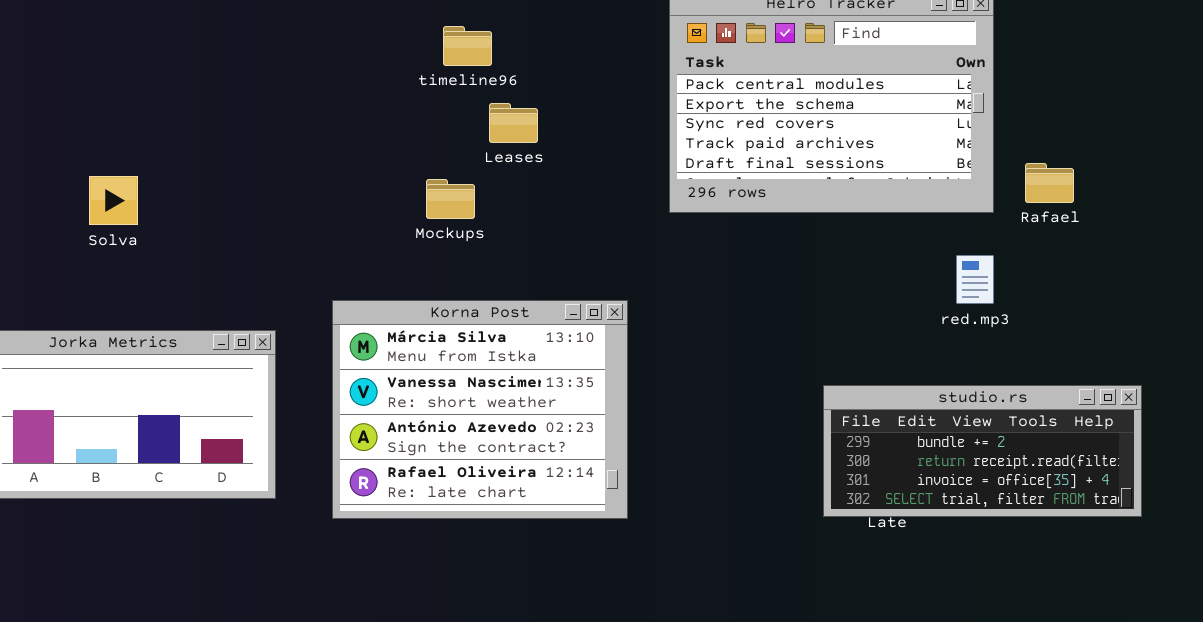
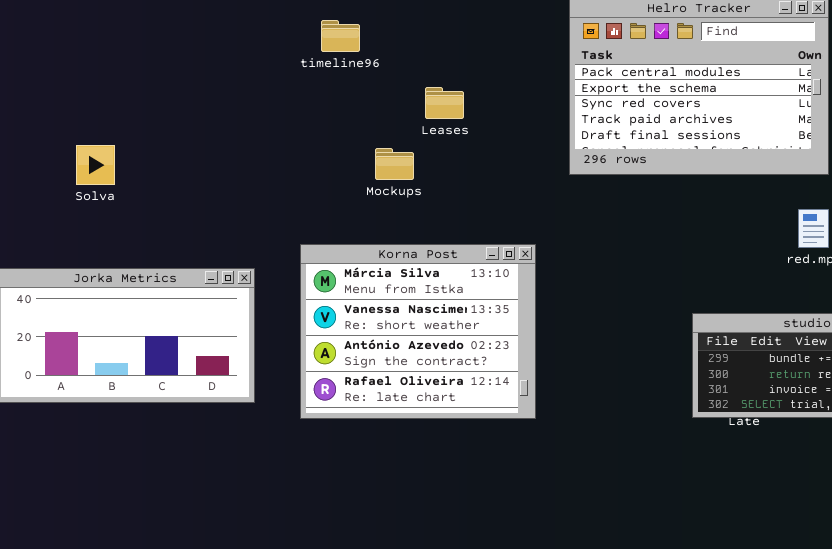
timeline96: [443,26,492,66] -> [321,20,360,52], moved
Solva: [89,176,138,225] -> [76,145,115,185], moved

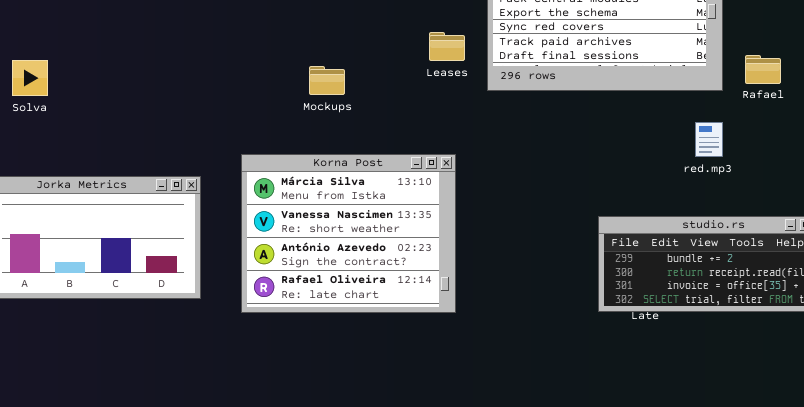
Leases: [425,87,464,119] -> [429,32,465,61], moved
Solva: [76,145,115,185] -> [12,60,48,96], moved

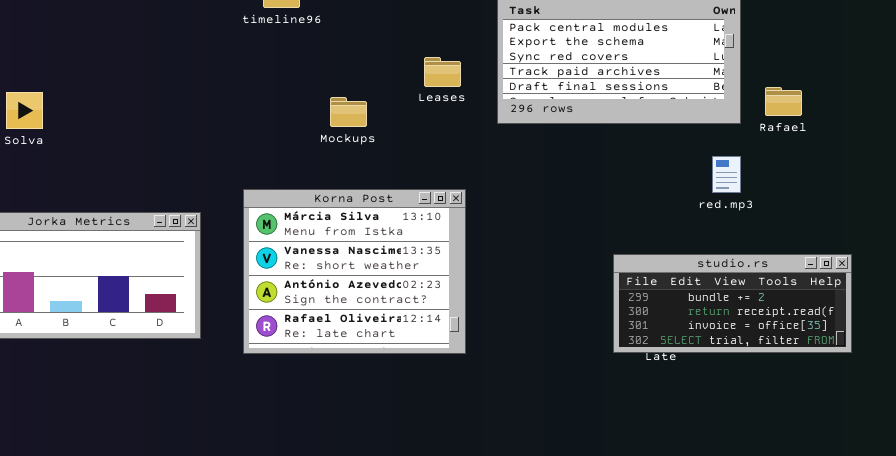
Leases: [429,32,465,61] -> [424,57,461,87], moved
Mockups: [309,66,345,95] -> [330,97,367,127], moved

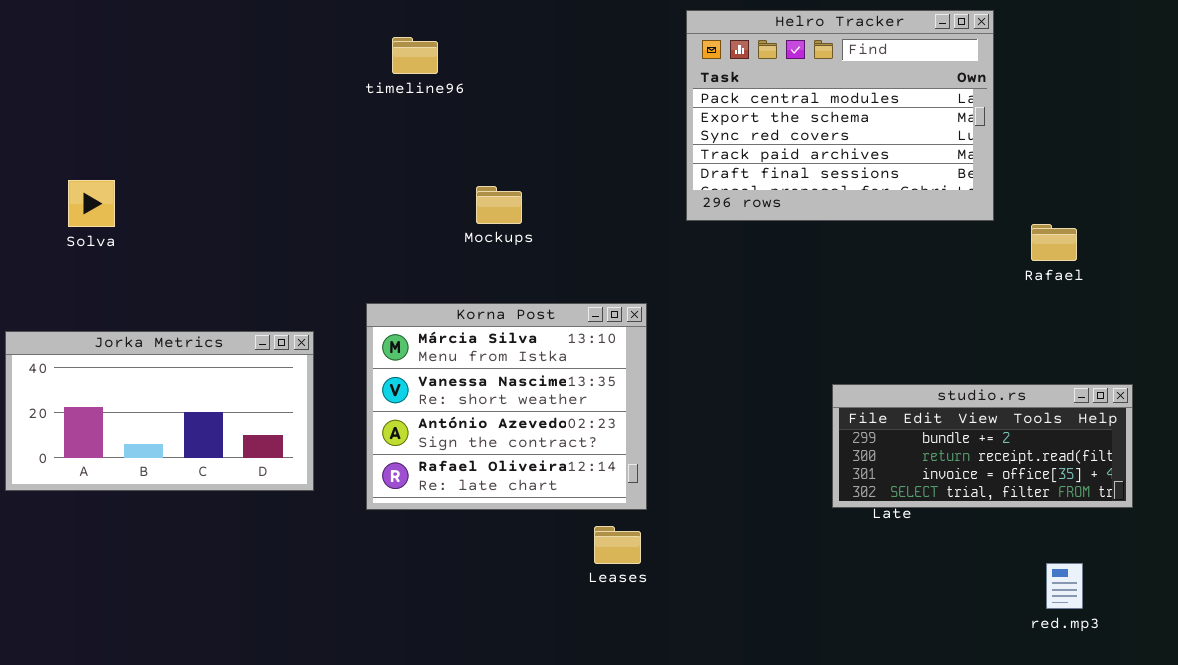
Leases: [424,57,461,87] -> [594,526,641,564], moved
Rafael: [765,87,802,116] -> [1031,224,1077,261], moved
red.mp3: [712,156,741,193] -> [1046,563,1083,609], moved

